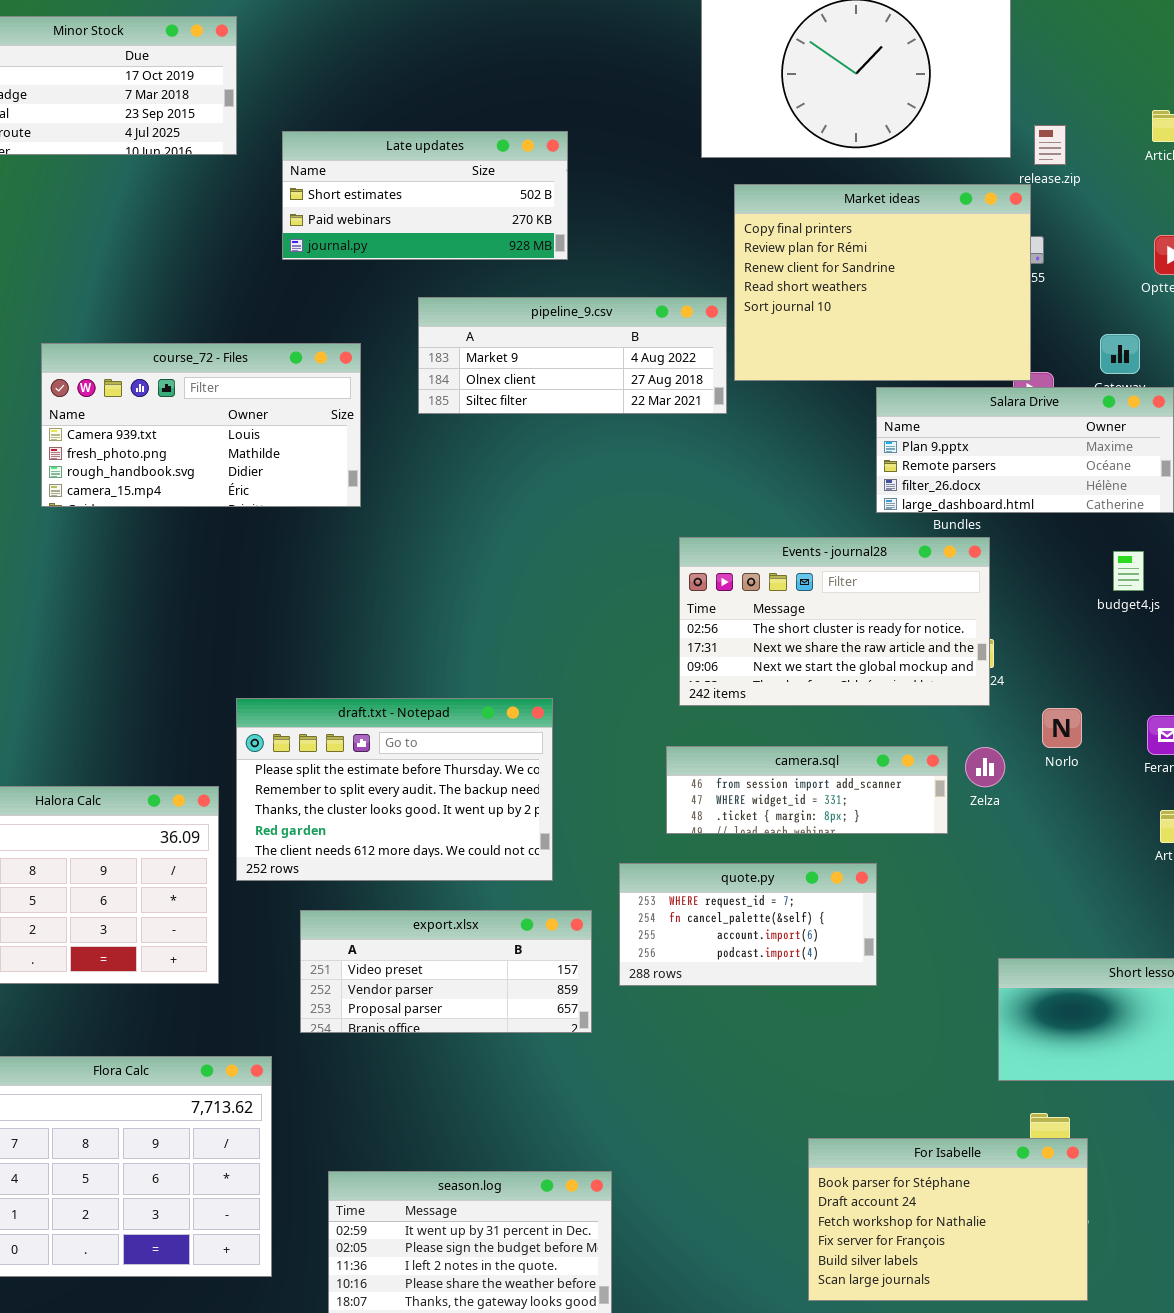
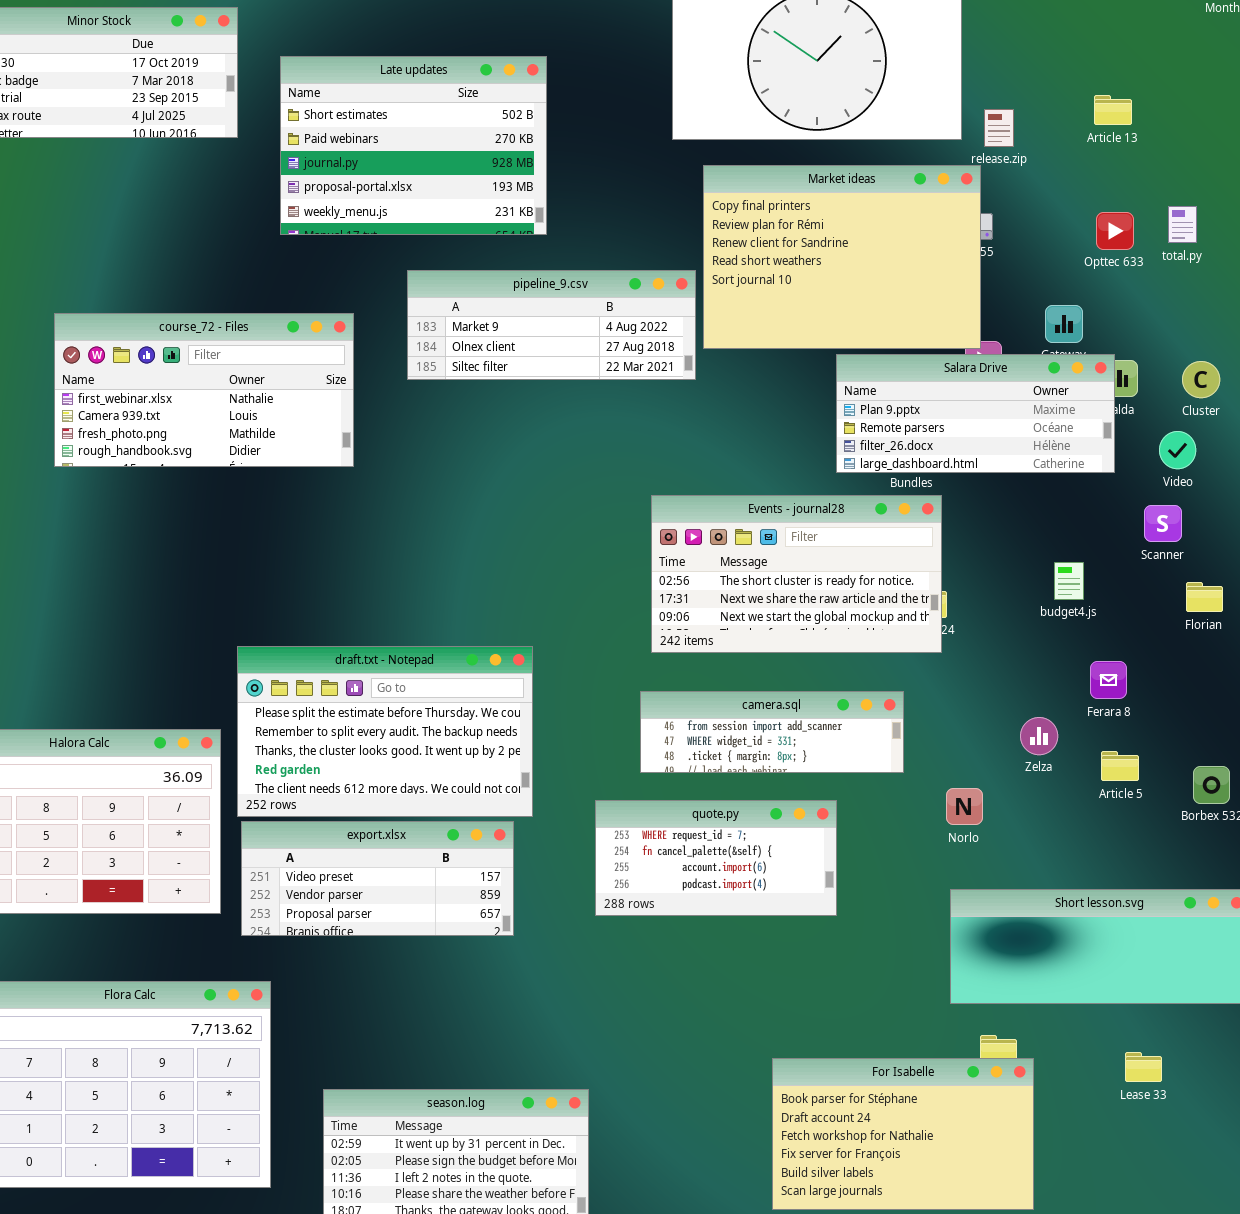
Late updates: [282,131,568,260] -> [280,56,547,235], resized
course_72 - Files: [41,343,361,507] -> [54,313,354,467], scrolled up 1 row
budget4.js: [1113,551,1144,591] -> [1054,562,1084,600], moved
Norlo: [1042,708,1082,748] -> [946,788,983,825], moved
Zelza: [965,747,1005,787] -> [1020,717,1058,755], moved
export.xlsx: [300,910,592,1033] -> [241,821,514,936], moved

